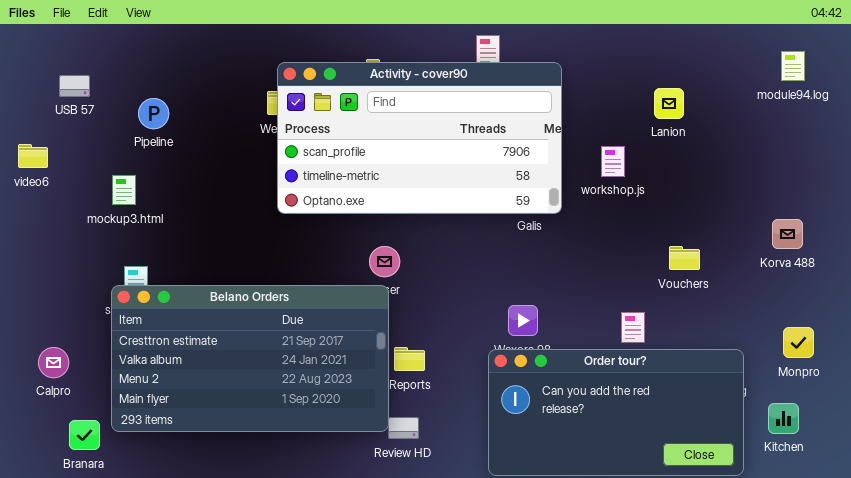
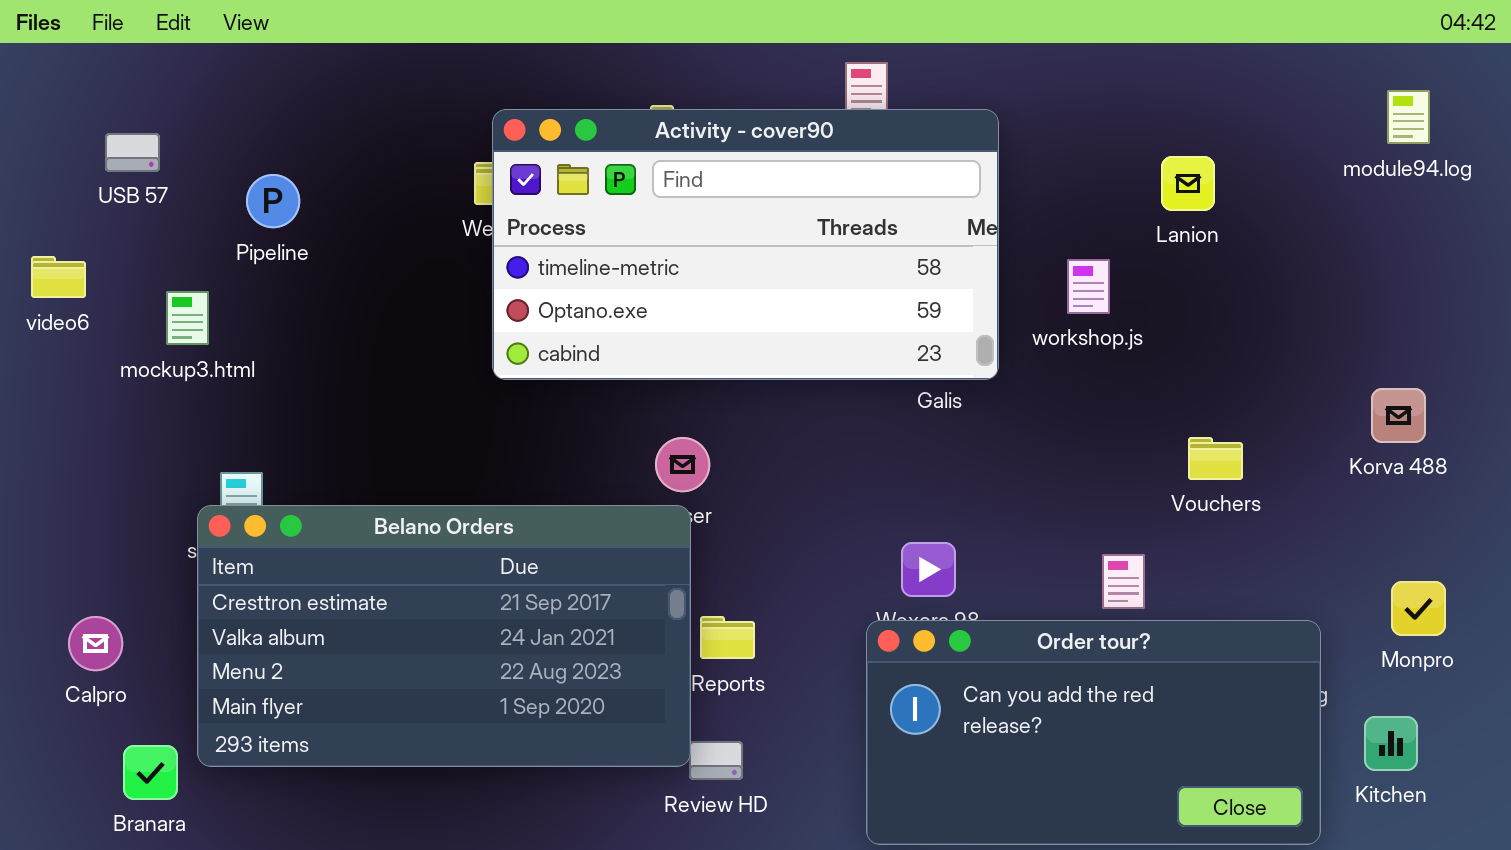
Activity - cover90: [277,62,562,214] -> [492,109,999,380], scrolled down 1 row
mockup3.html: [112,175,136,205] -> [166,291,209,345], moved

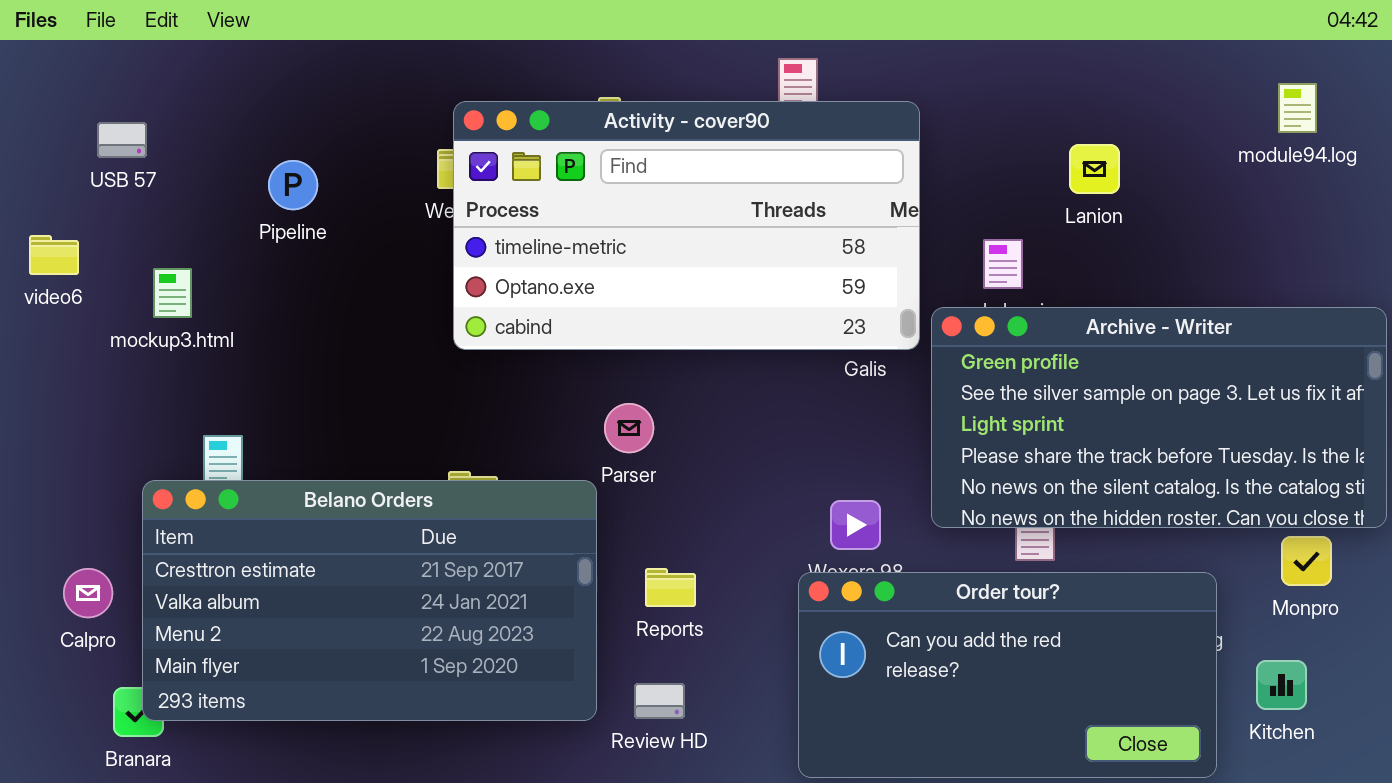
Pipeline: [246,174,300,228] -> [268,160,318,210], moved
Archive - Writer: none -> [931,307,1387,528], opened
Belano Orders: [197,505,691,767] -> [142,480,597,721], moved

